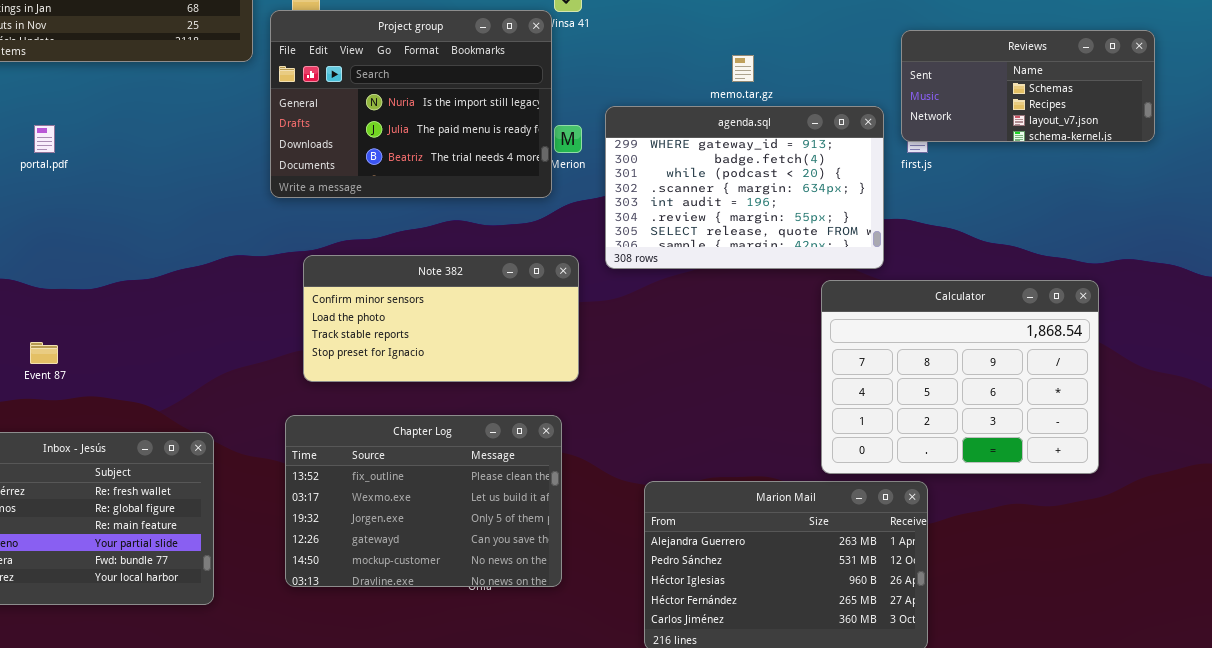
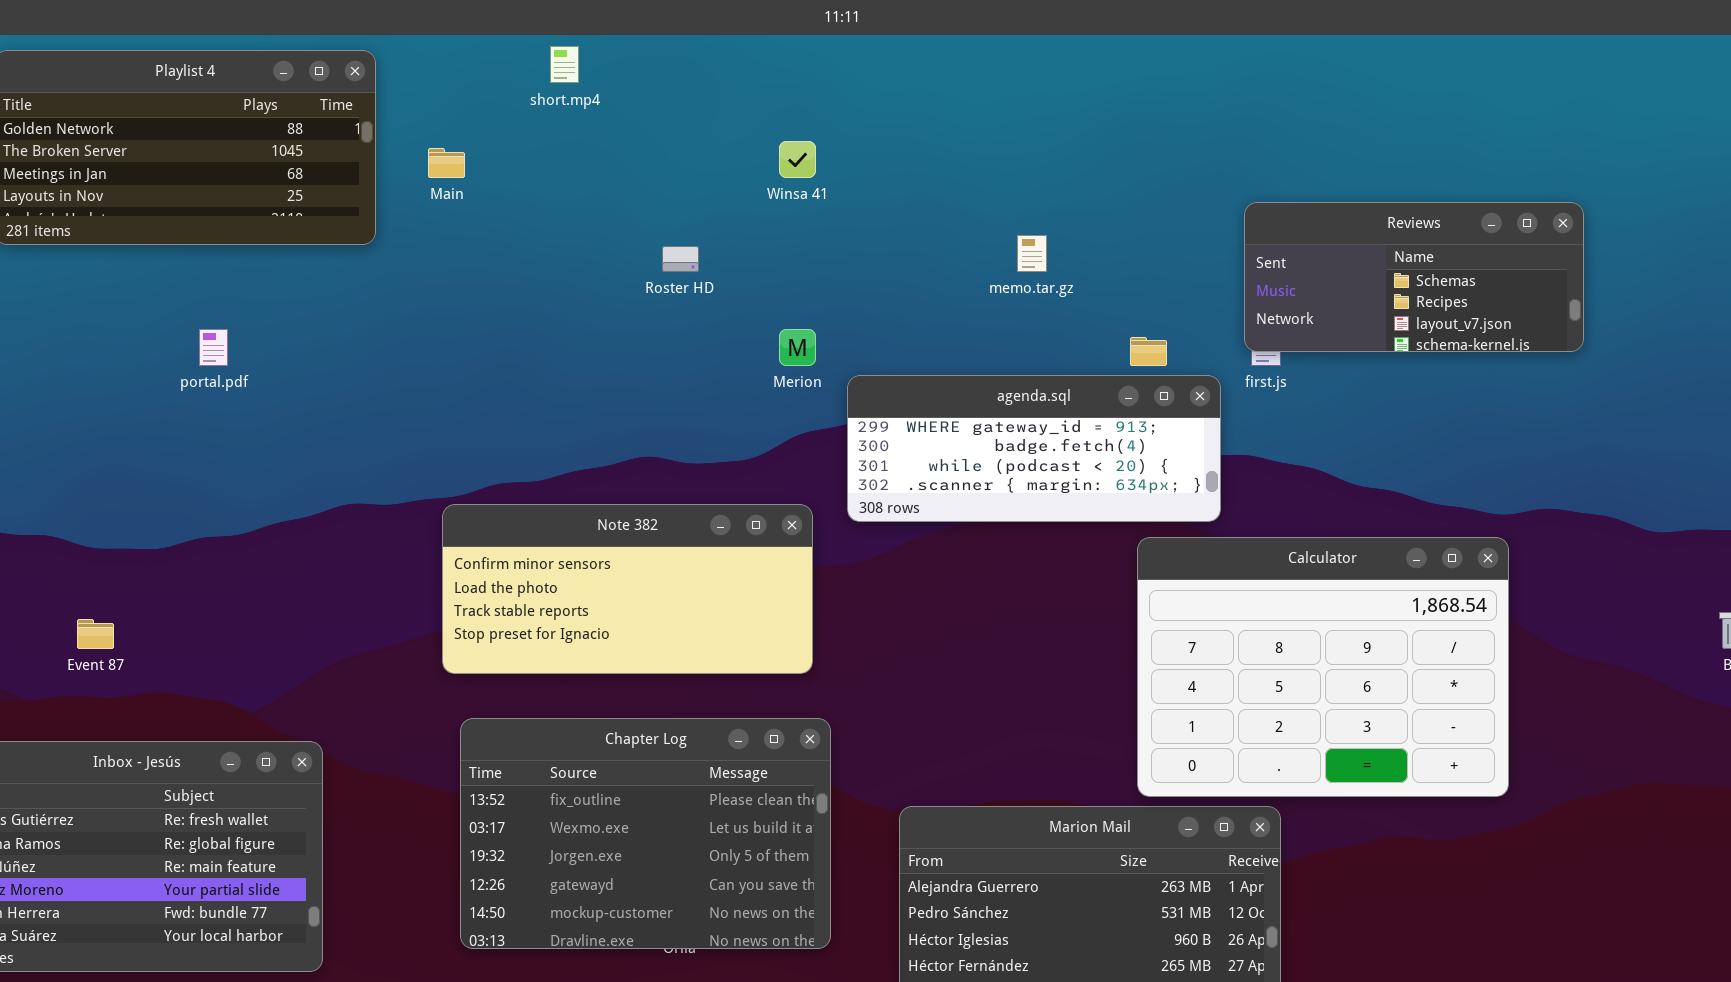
Project group: [270,10,552,198] -> none, closed
agenda.sql: [605,106,884,269] -> [847,375,1221,522], resized
portal.pdf: [34,125,55,153] -> [199,329,228,366], moved
Chapter Log: [285,415,562,587] -> [460,718,831,949], moved

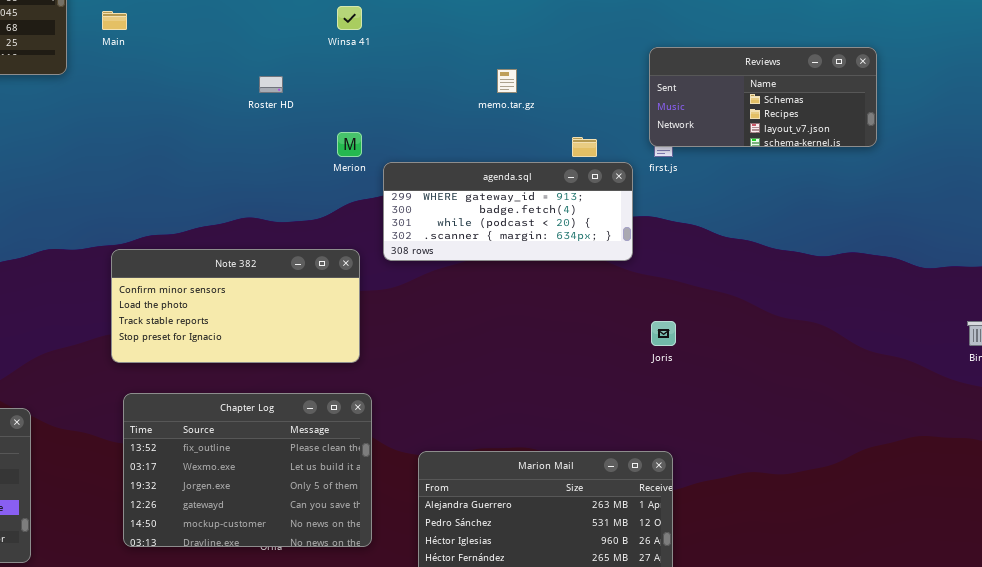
Calculator: [1137,537,1509,797] -> none, closed

